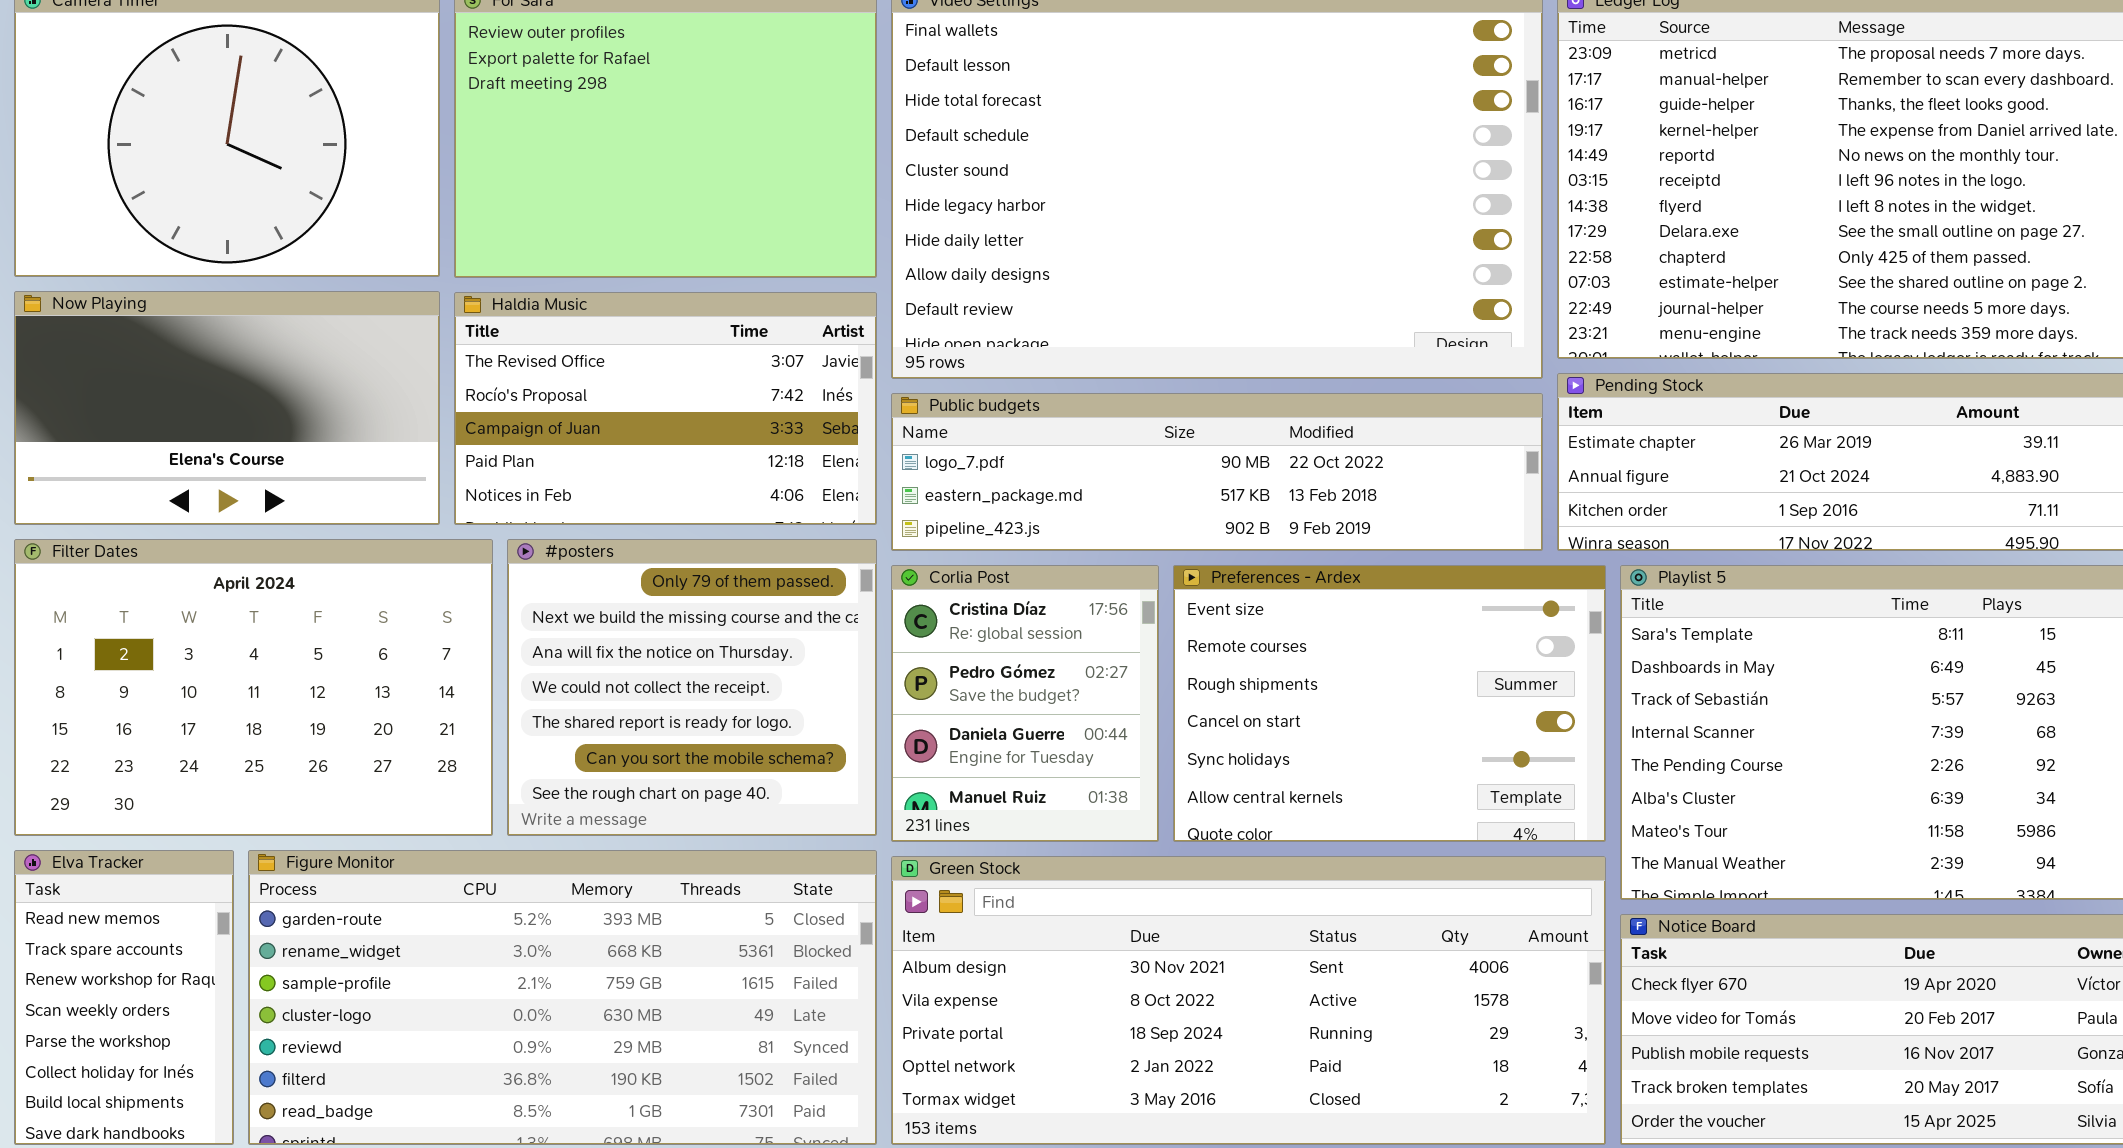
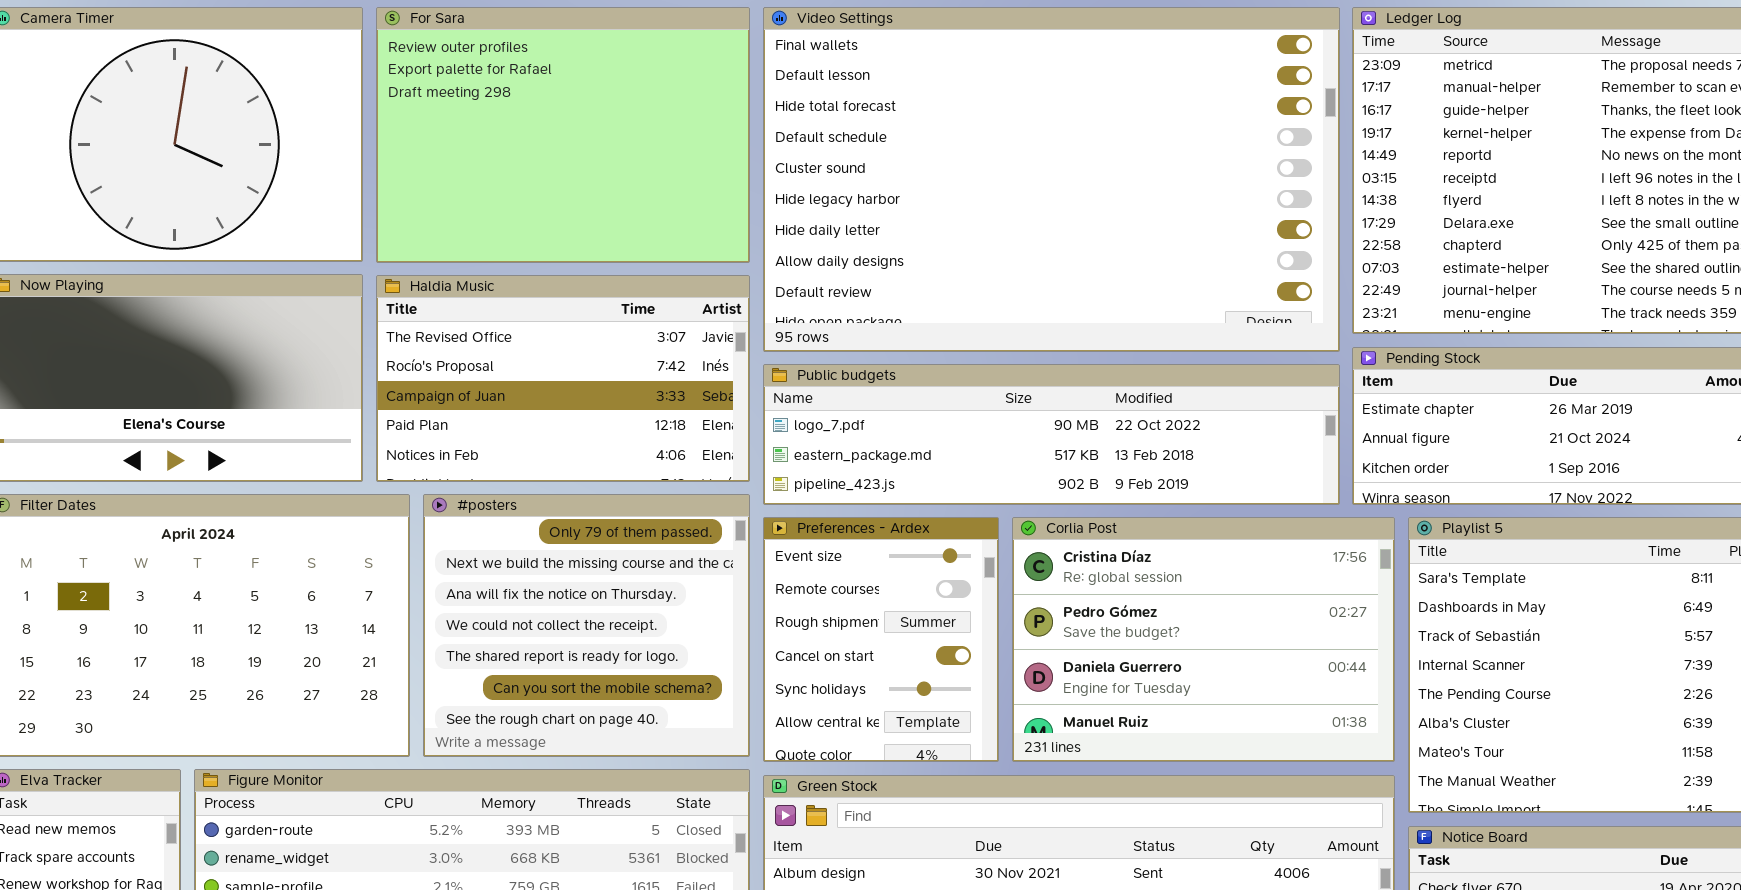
Corlia Post: [891,565,1159,842] -> [1012,517,1395,762], moved, resized
Preferences - Ardex: [1173,565,1606,842] -> [763,517,999,762], moved, resized

